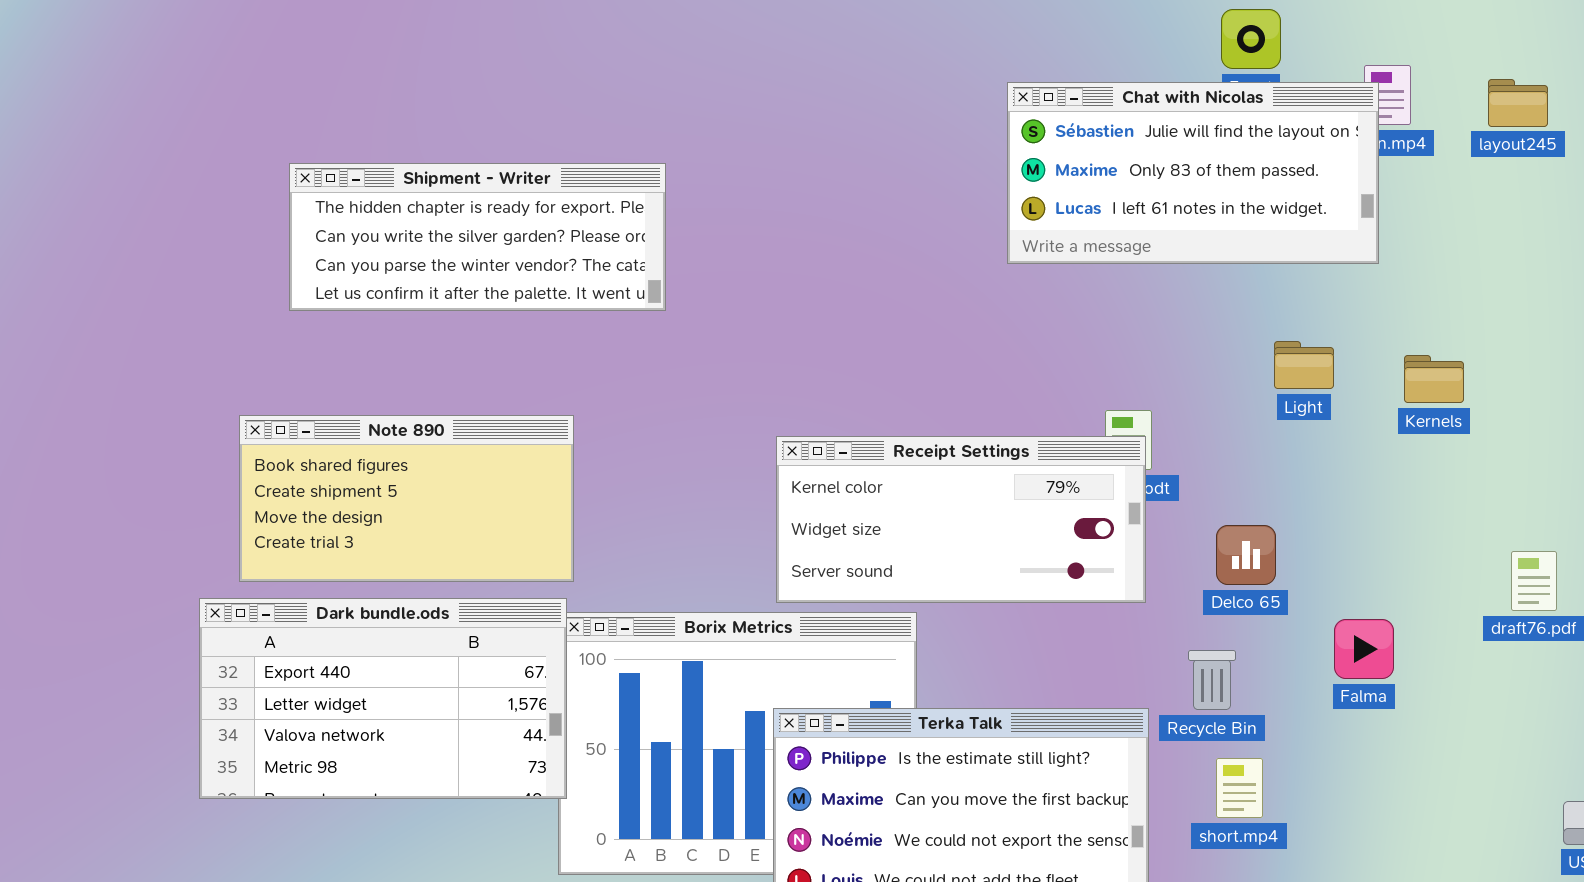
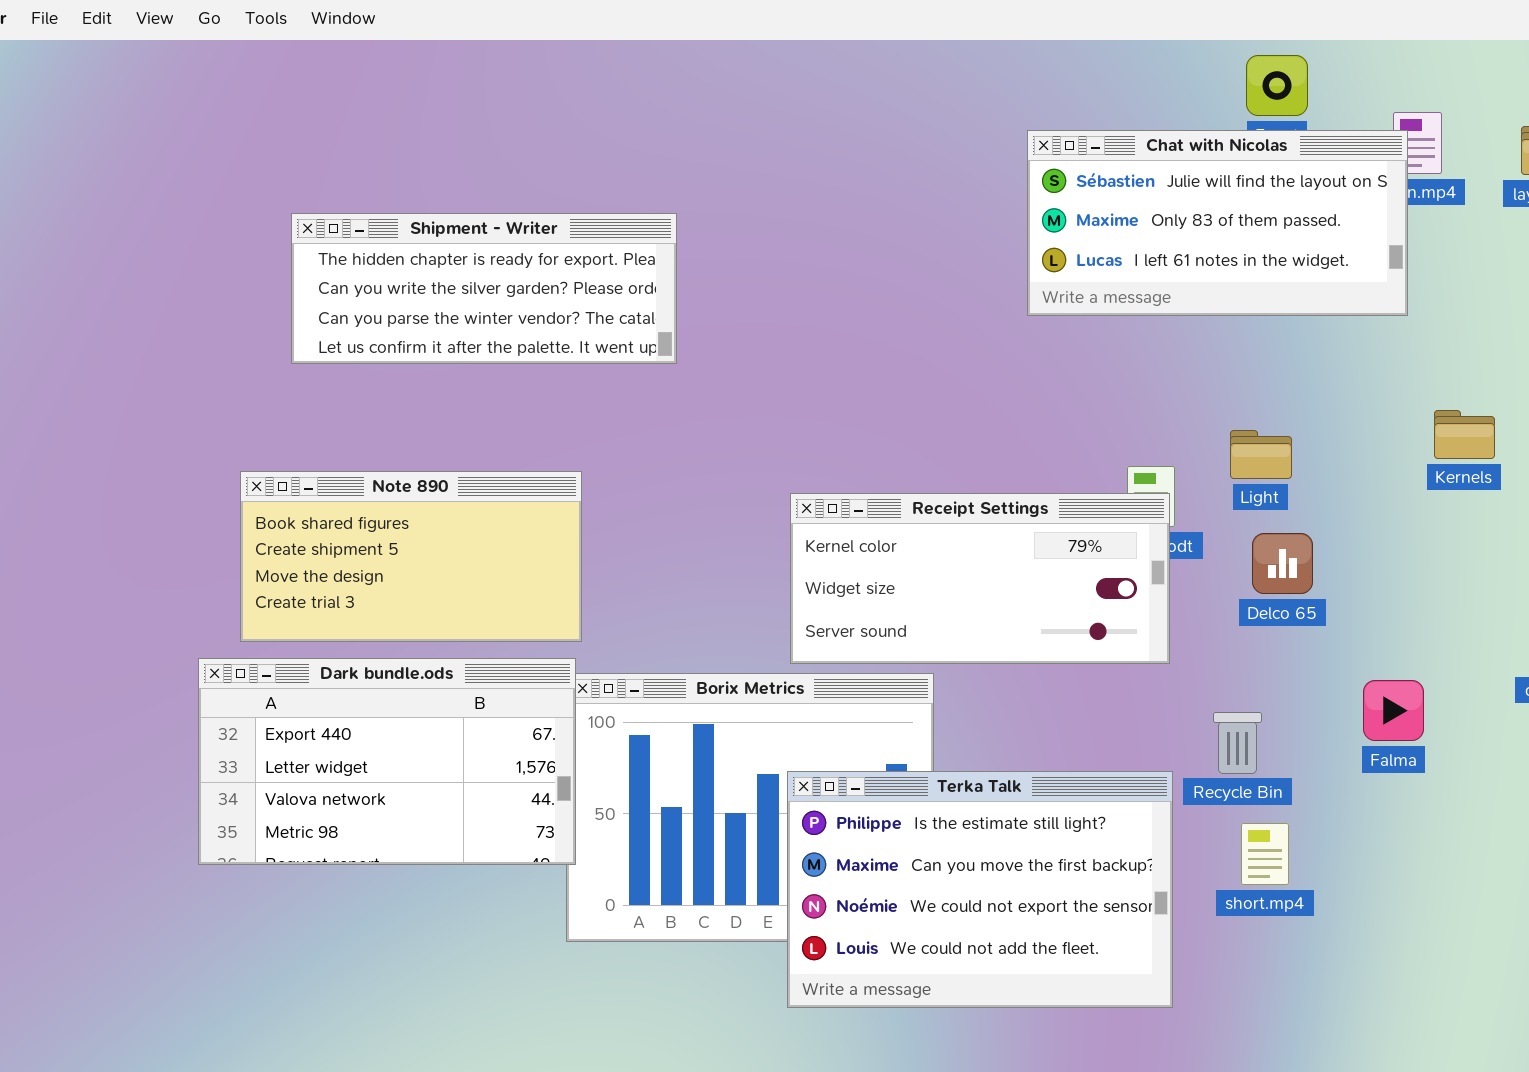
Light: [1274,341,1334,389] -> [1230,430,1292,479], moved
Delco 65: [1216,525,1276,585] -> [1252,533,1313,594], moved

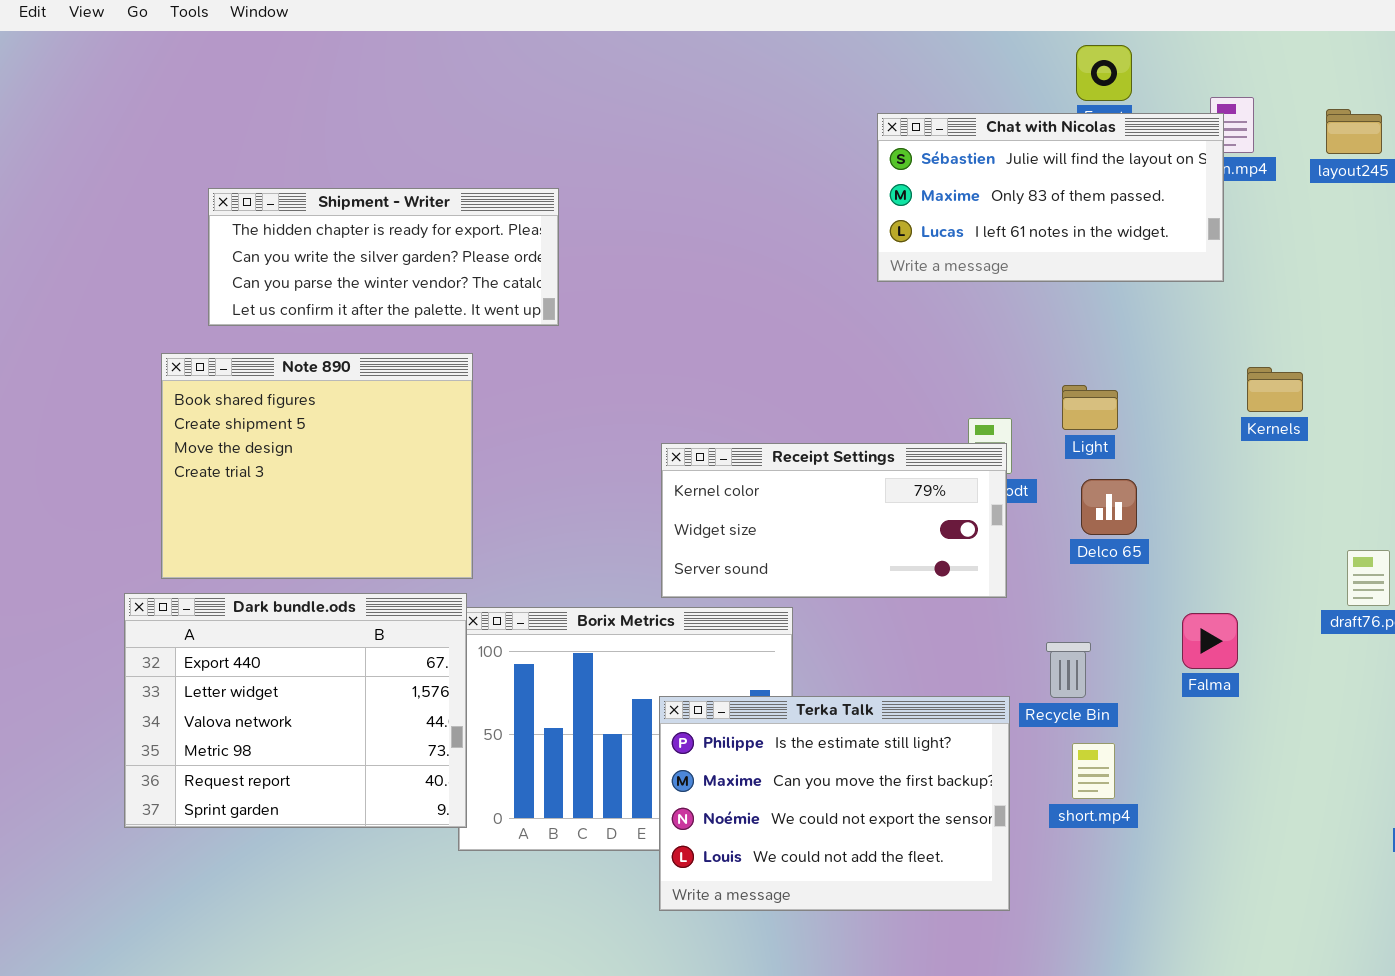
Note 890: [240,471,582,642] -> [161,353,473,579], resized
Dark bundle.ods: [198,658,576,865] -> [124,593,467,828], resized

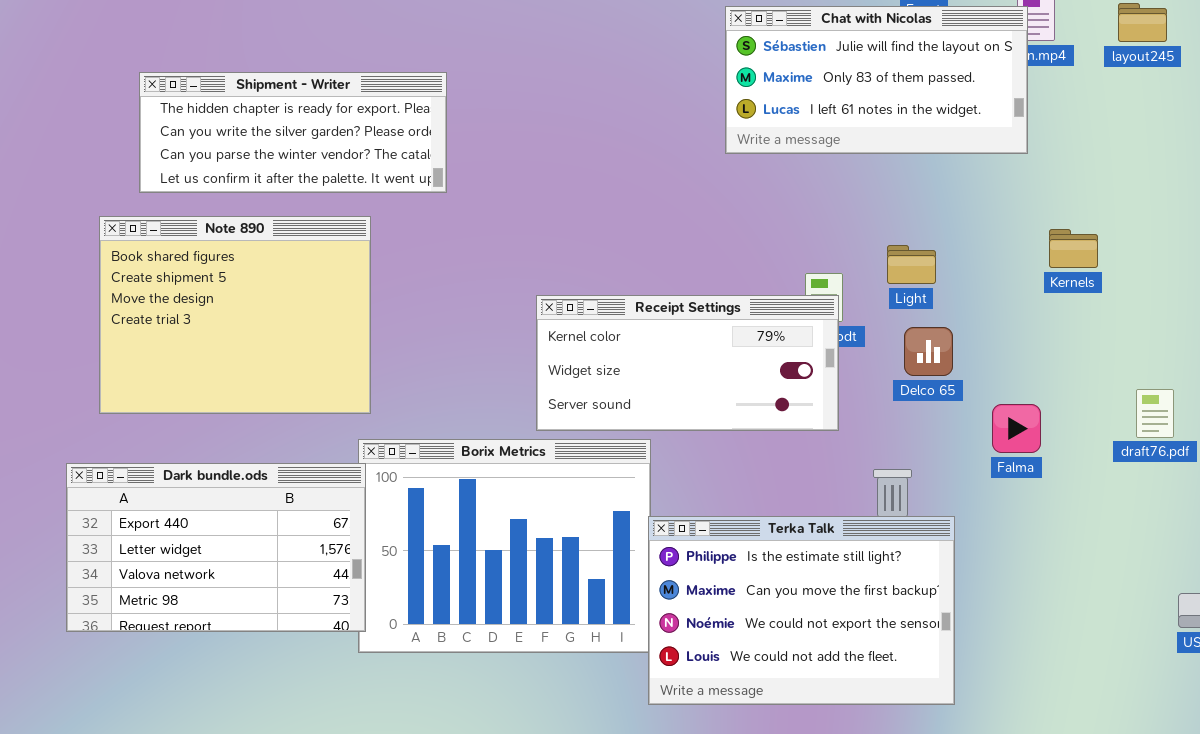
Dark bundle.ods: [124,593,467,828] -> [66,463,366,632], resized
Falma: [1182,613,1238,669] -> [992,404,1041,453], moved
Terka Talk: [659,696,1010,911] -> [648,516,955,705], moved

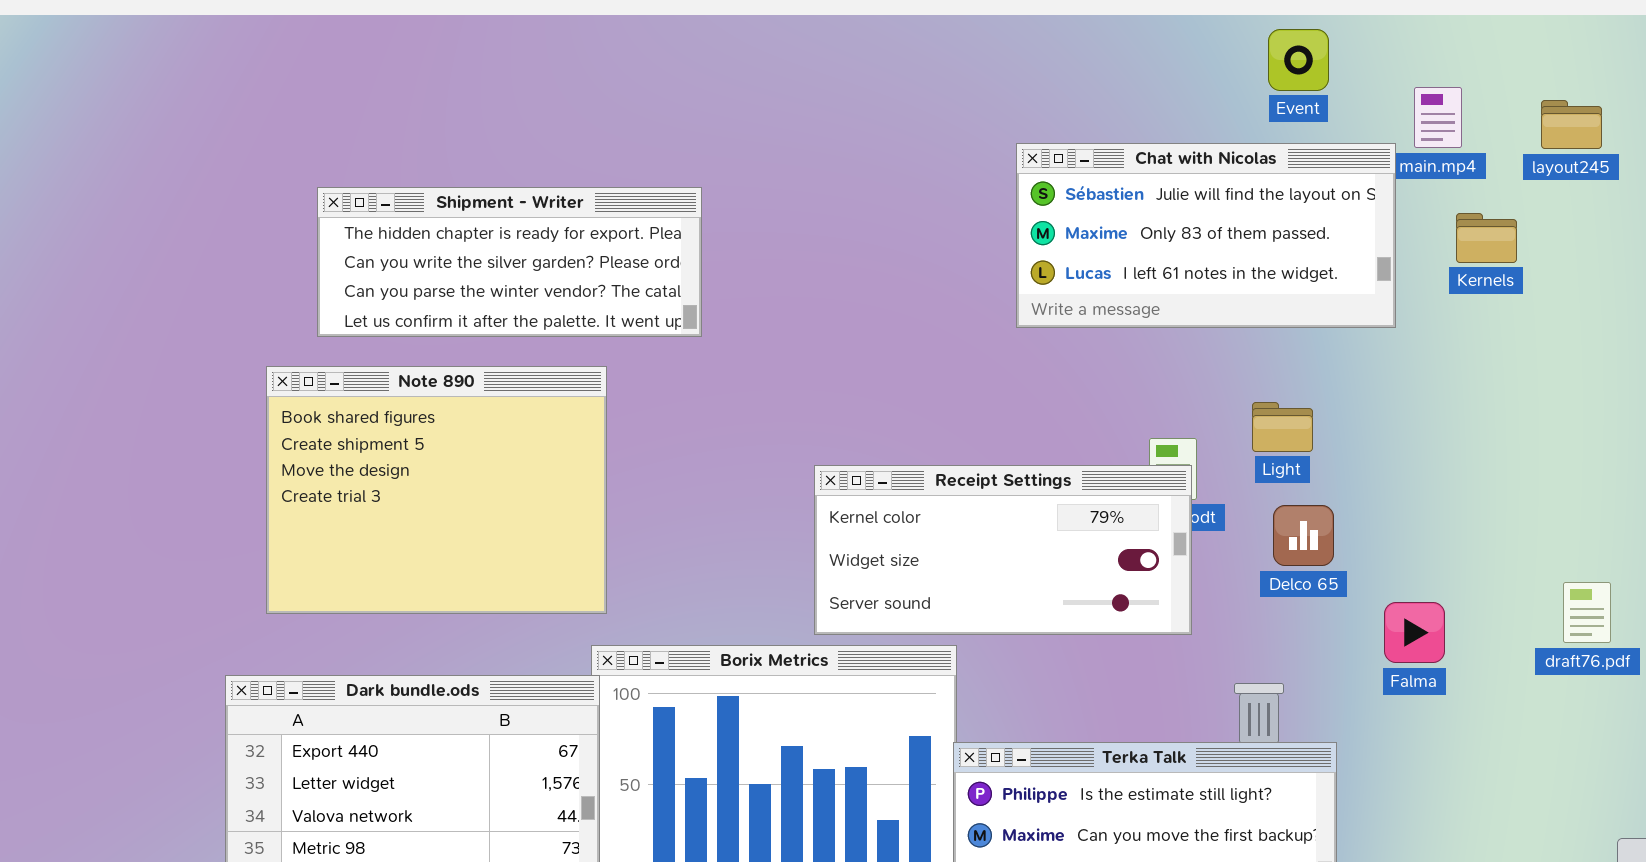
Chat with Nicolas: [725,6,1028,154] -> [1016,143,1396,328], moved
Kernels: [1049,229,1098,268] -> [1456,213,1517,263], moved

